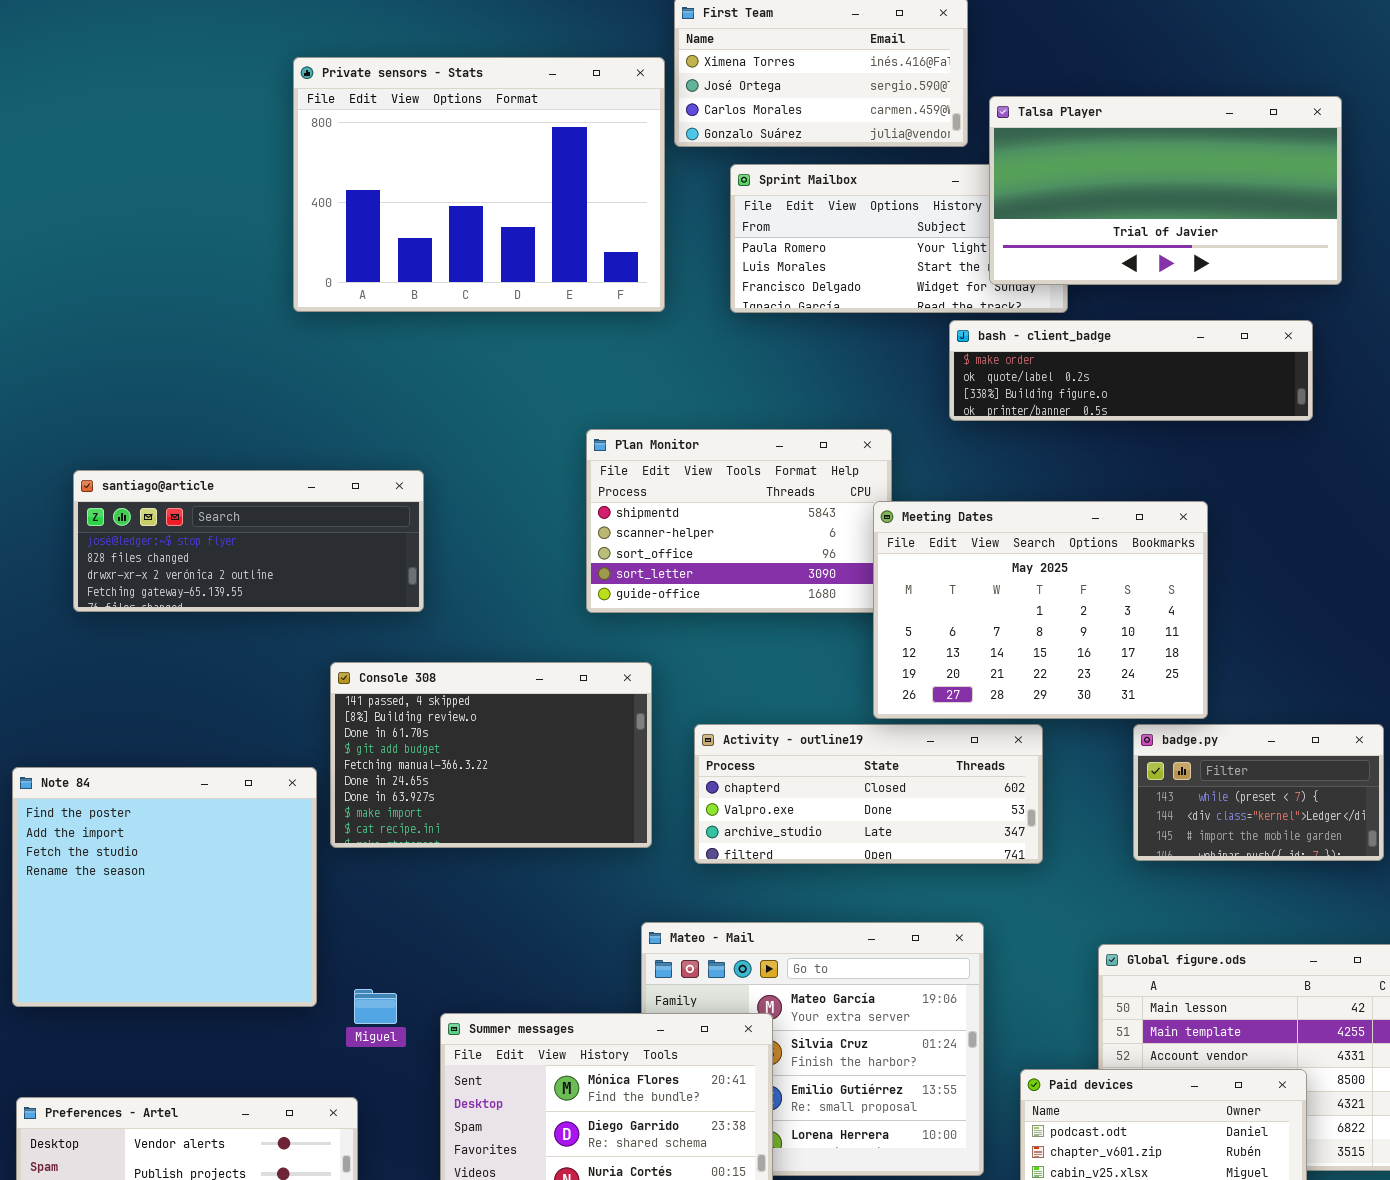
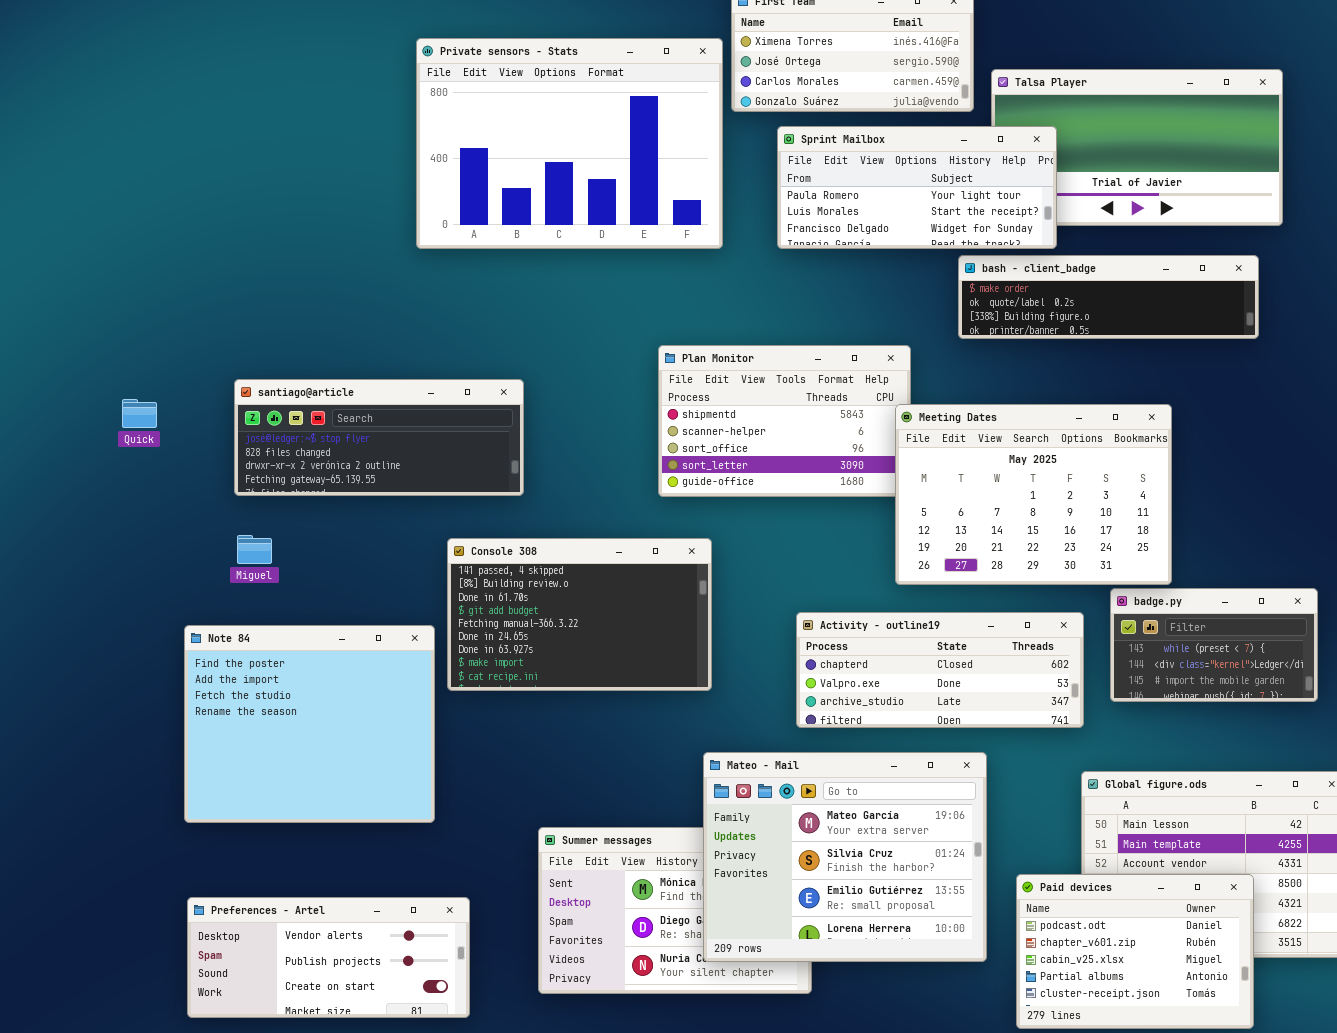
Sprint Mailbox: [730,164,1068,313] -> [777,126,1057,249], raised
Activity - outline19: [694,724,1043,864] -> [796,612,1084,728], moved
Mateo - Mail: [641,922,984,1176] -> [703,752,987,962], raised
Miguel: [354,989,397,1024] -> [237,535,272,564], moved

